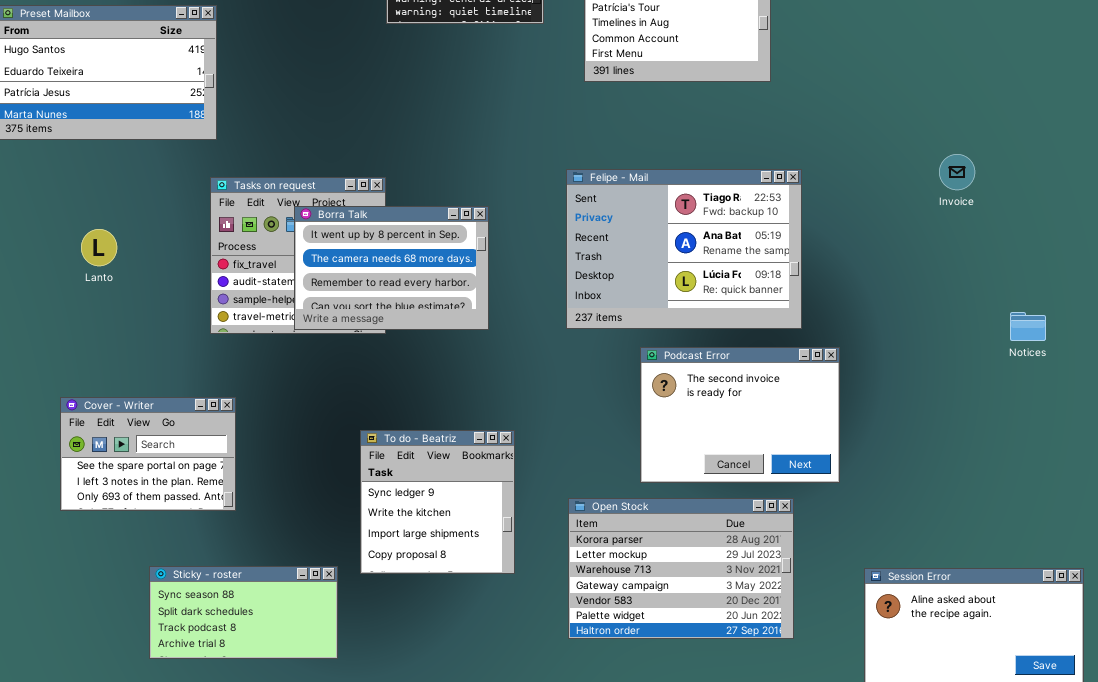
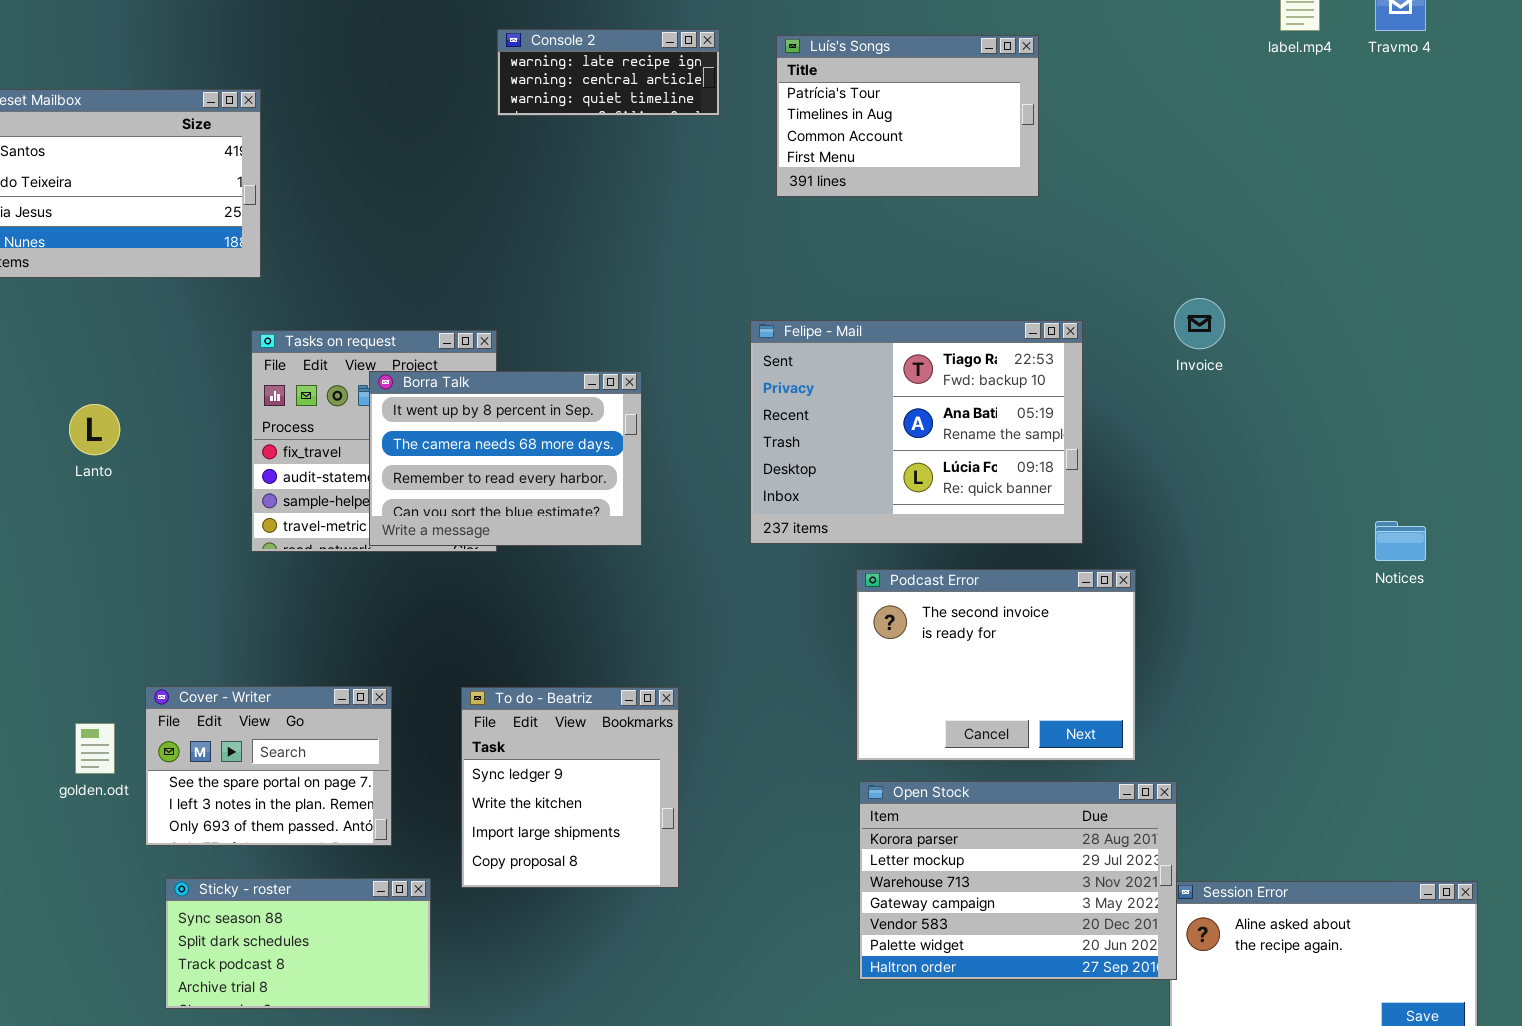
Invoice: [939,154,975,190] -> [1174,298,1225,349], moved
Cover - Writer: [60,397,236,511] -> [145,686,392,846], moved
Open Stock: [568,498,794,639] -> [859,781,1177,980], moved

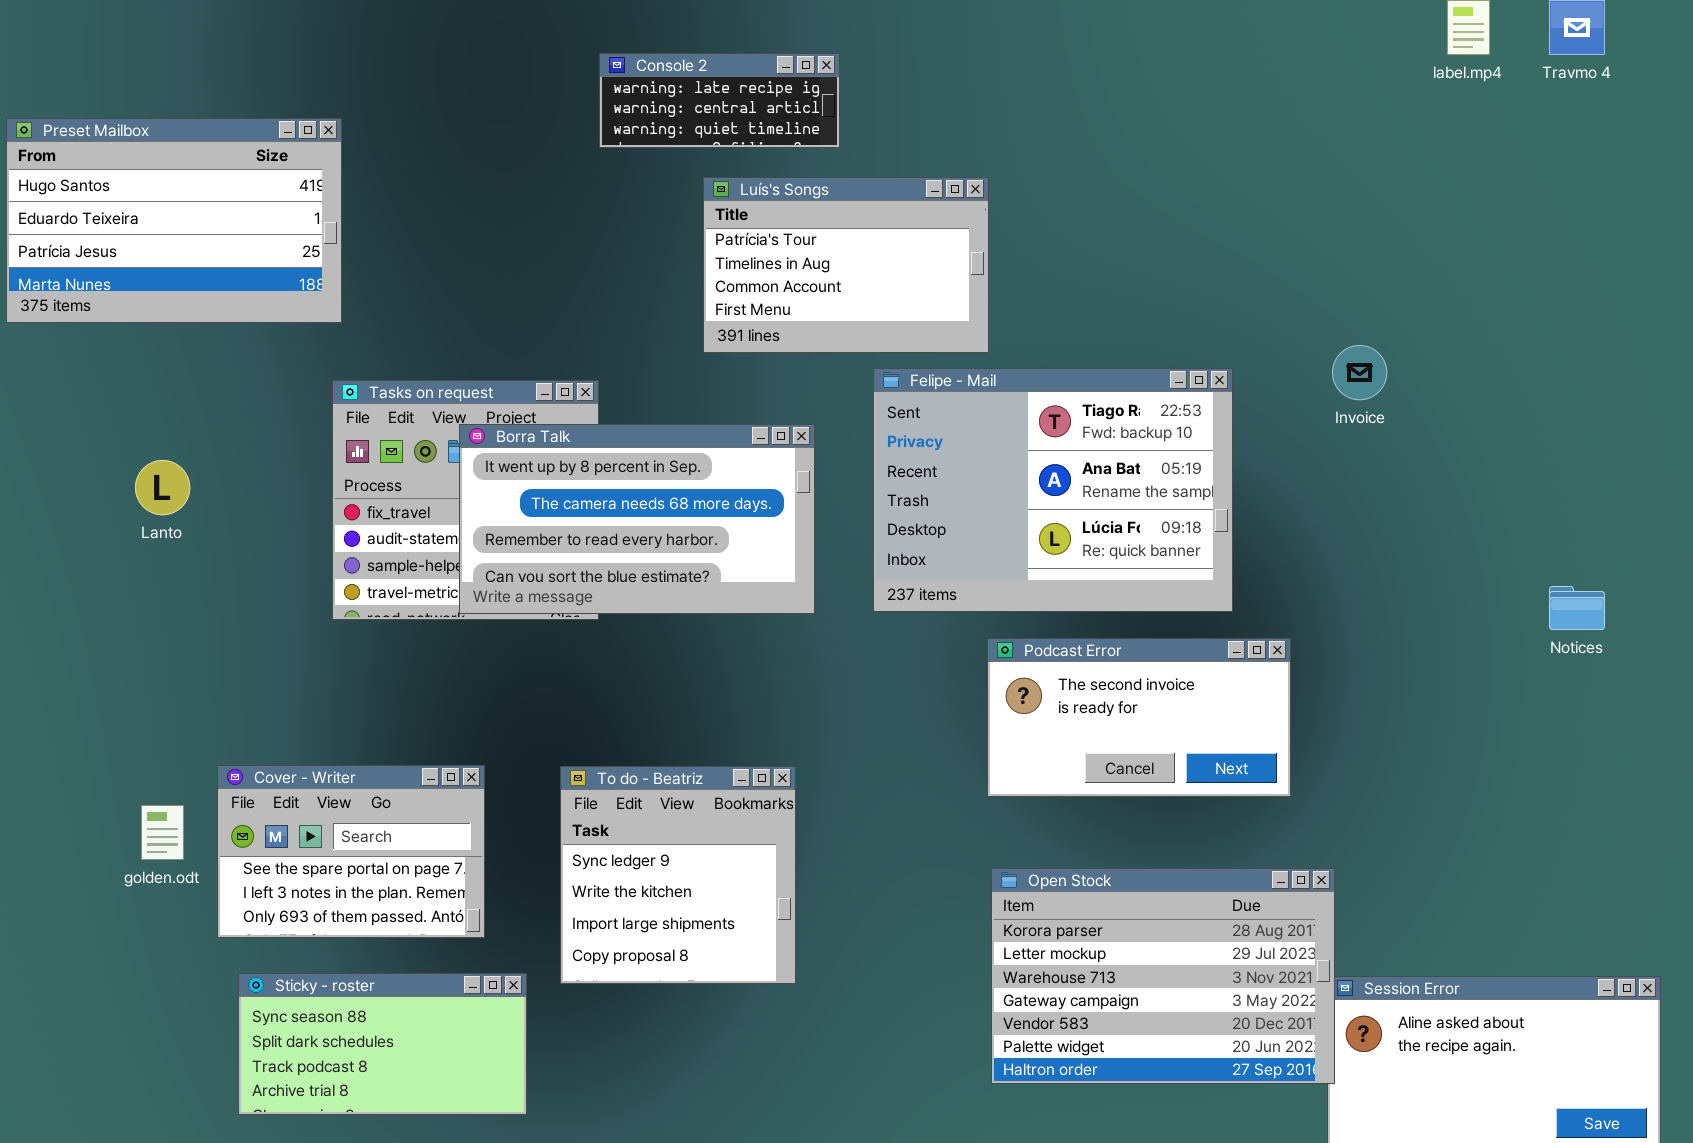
Luís's Songs: [776,35,1039,197] -> [703,177,989,353], moved
Borra Talk: [369,371,642,546] -> [459,424,815,614], resized
Podcast Error: [856,569,1136,761] -> [987,638,1291,797], resized

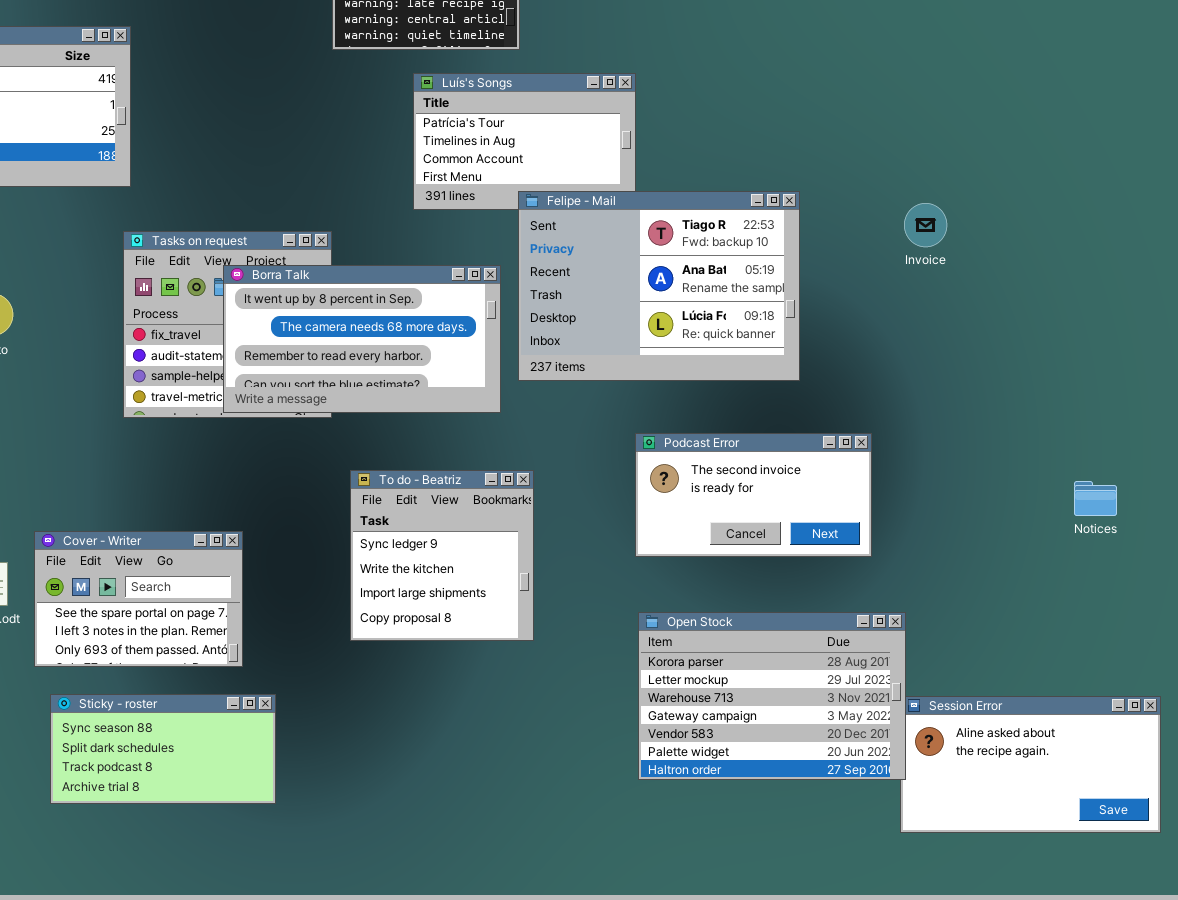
Felipe - Mail: [873,368,1233,612] -> [518,191,800,381], moved
Notices: [1549,586,1605,630] -> [1074,481,1117,516], moved
To do - Beatriz: [560,766,796,984] -> [350,470,534,641], moved

